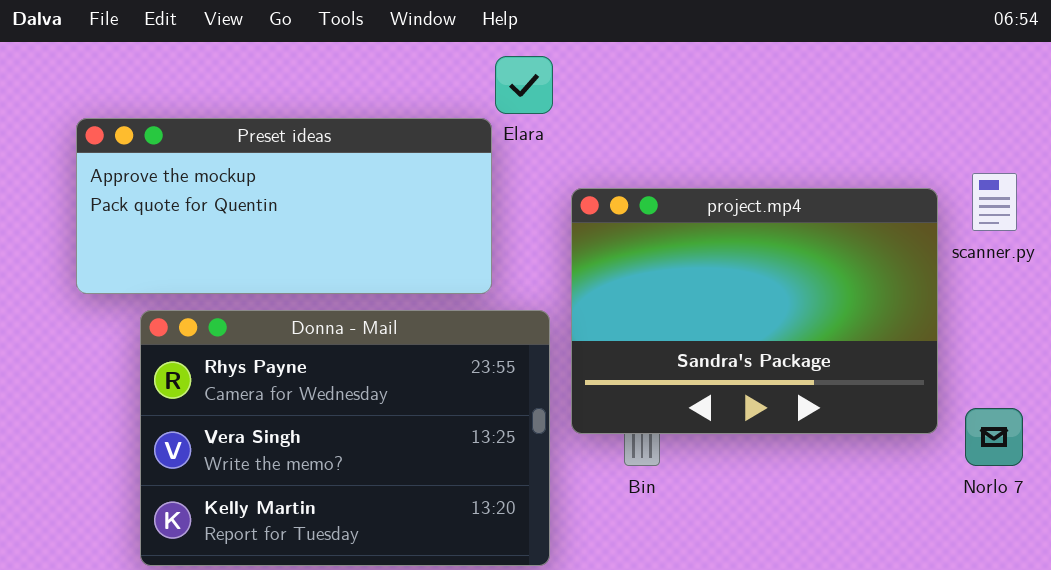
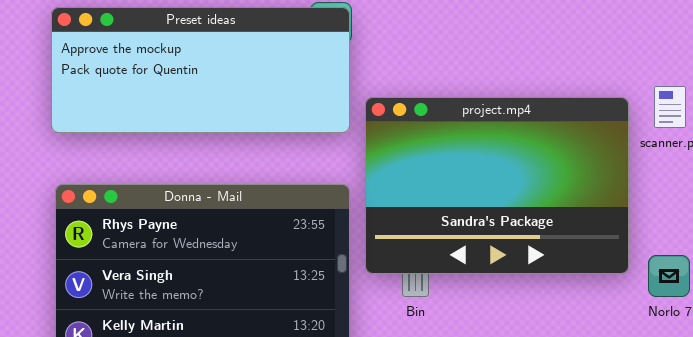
Preset ideas: [76,118,492,294] -> [51,7,350,133], moved

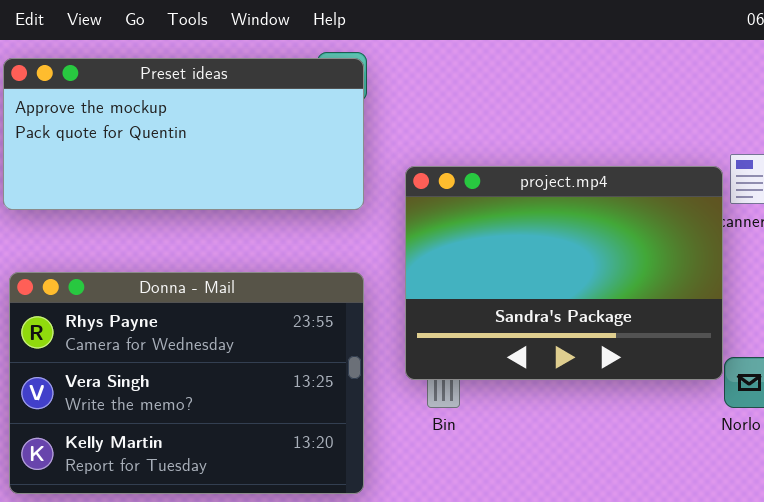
project.mp4: [365,97,629,274] -> [405,166,723,380], moved

